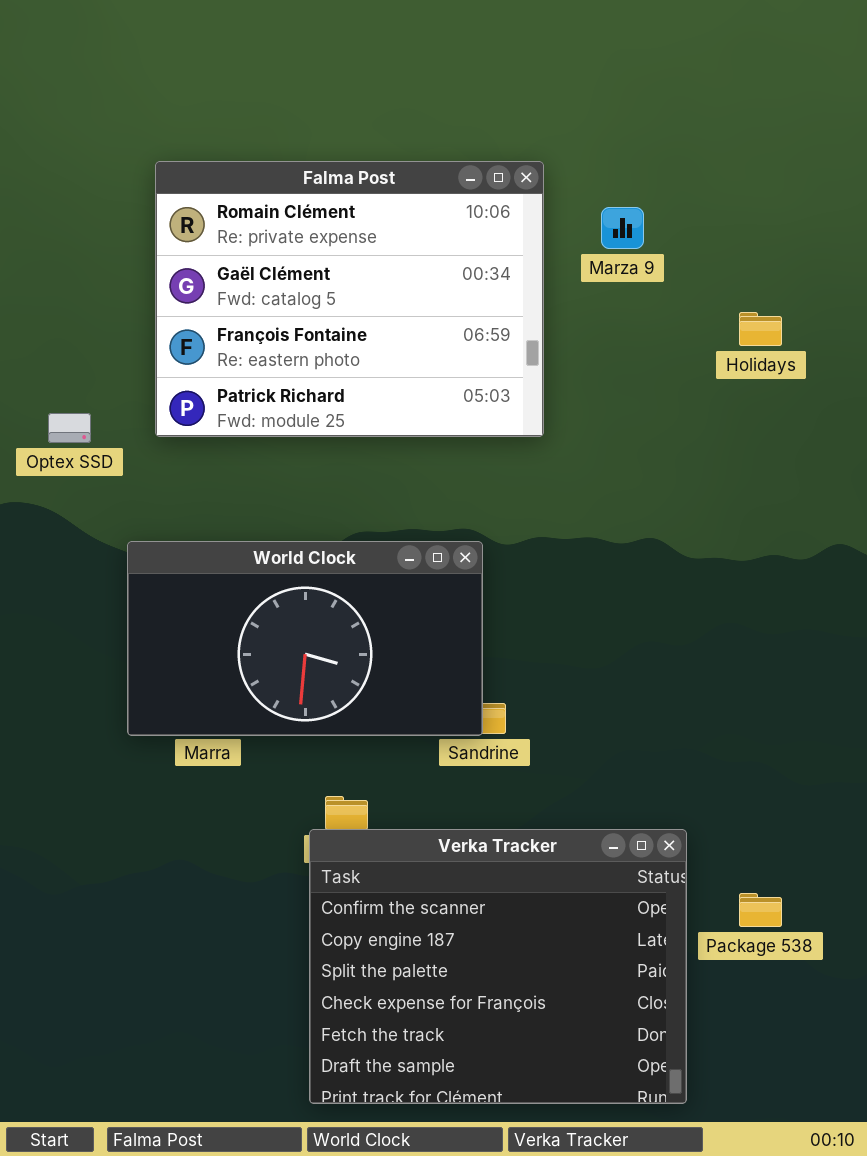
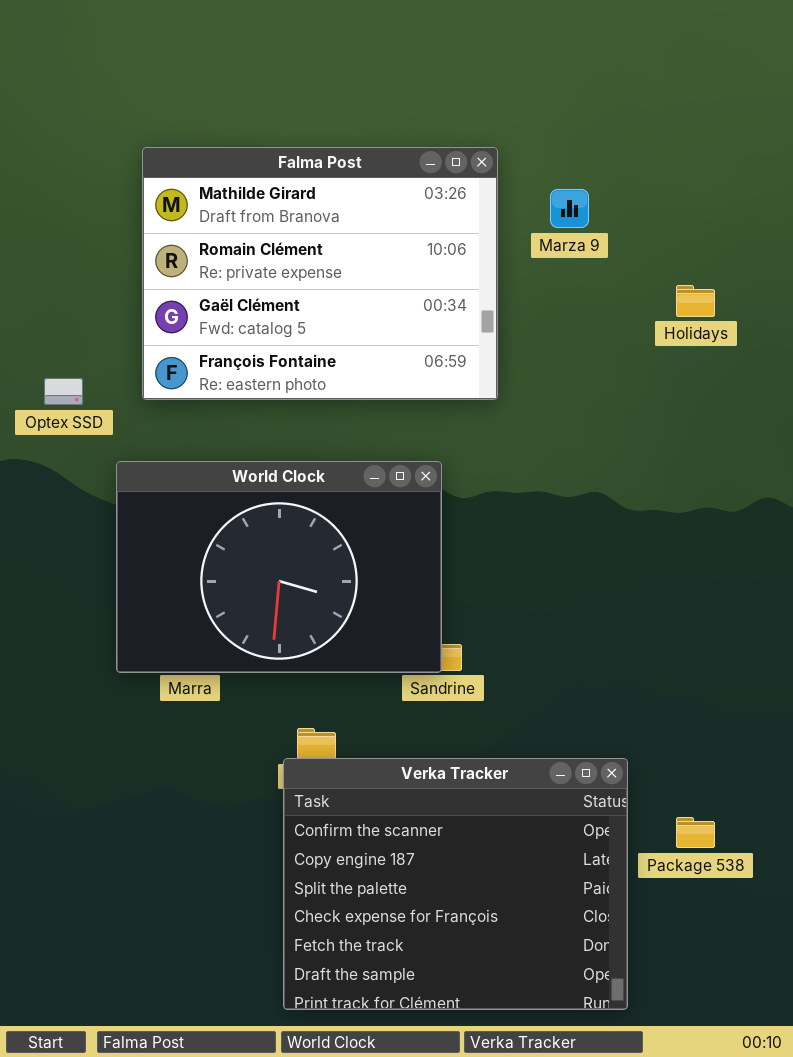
Falma Post: [155,161,544,437] -> [142,147,498,400], scrolled up 1 row
World Clock: [127,541,483,736] -> [116,461,442,673], resized

